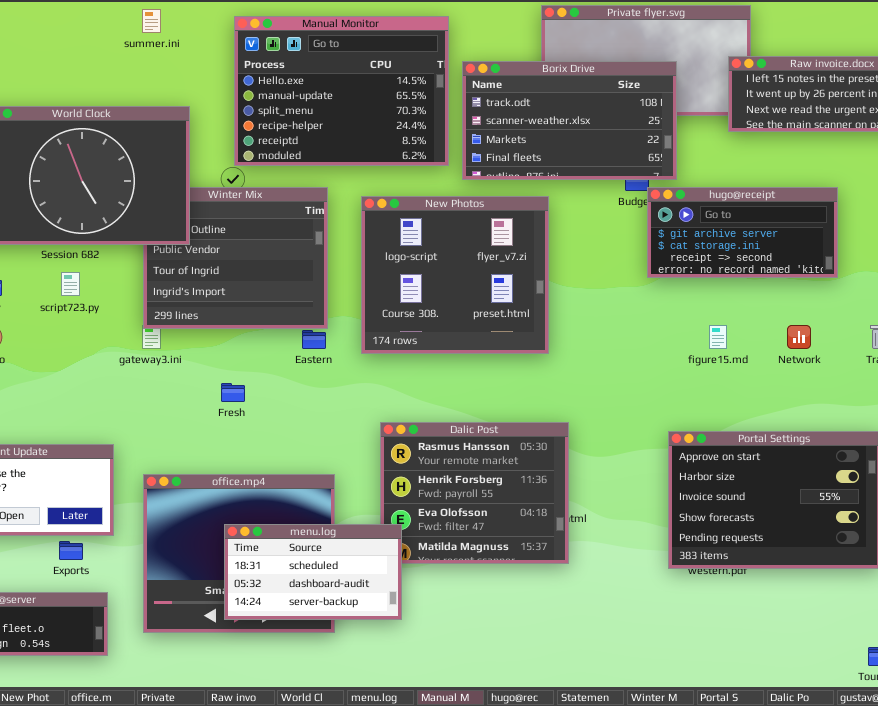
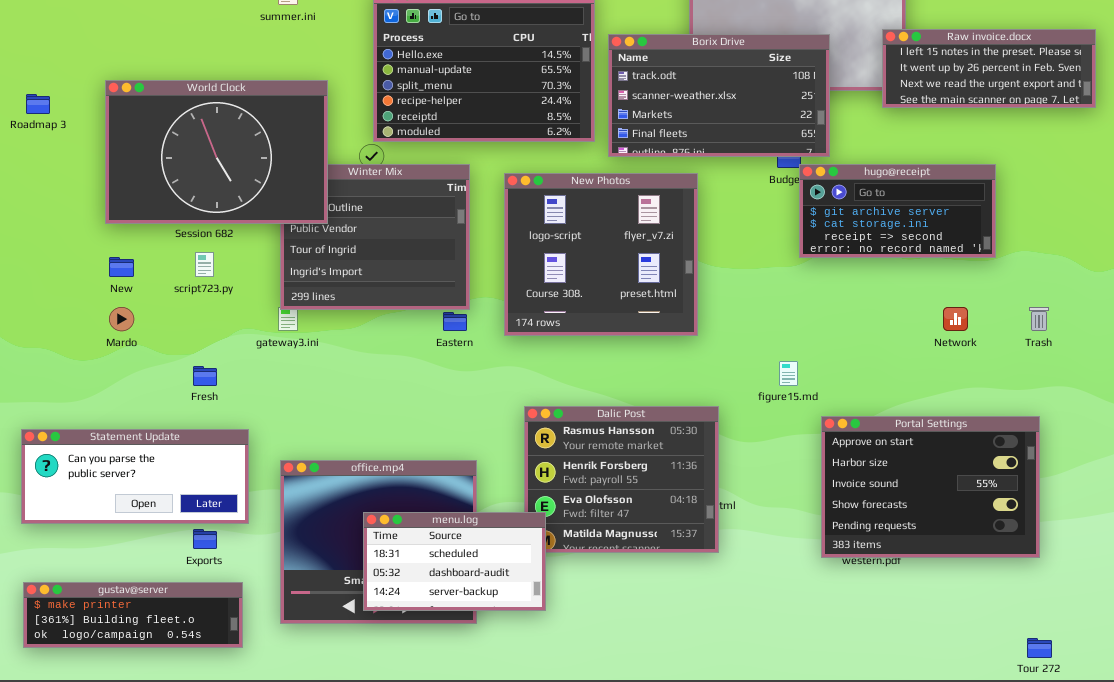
figure15.md: [709,325,727,349] -> [779,361,798,386], moved
Fresh: [221,383,245,402] -> [193,366,217,386], moved

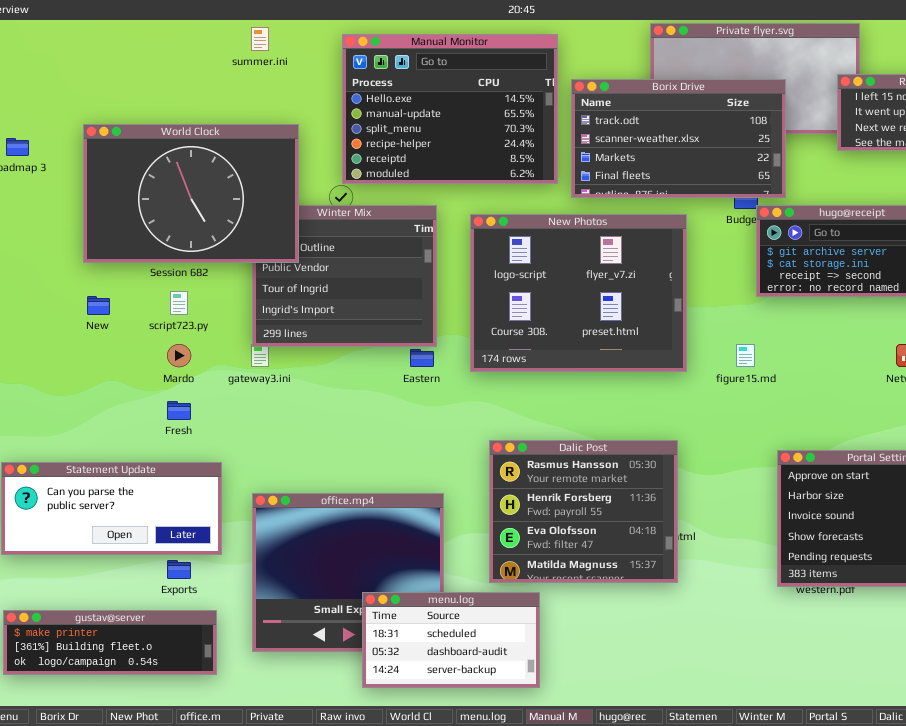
New Photos: [504,173,698,336] -> [470,214,687,372], resized
Mardo: [109,307,134,331] -> [167,344,191,367], moved
figure15.md: [779,361,798,386] -> [736,344,755,367], moved
menu.log: [363,512,546,611] -> [362,592,540,688], moved

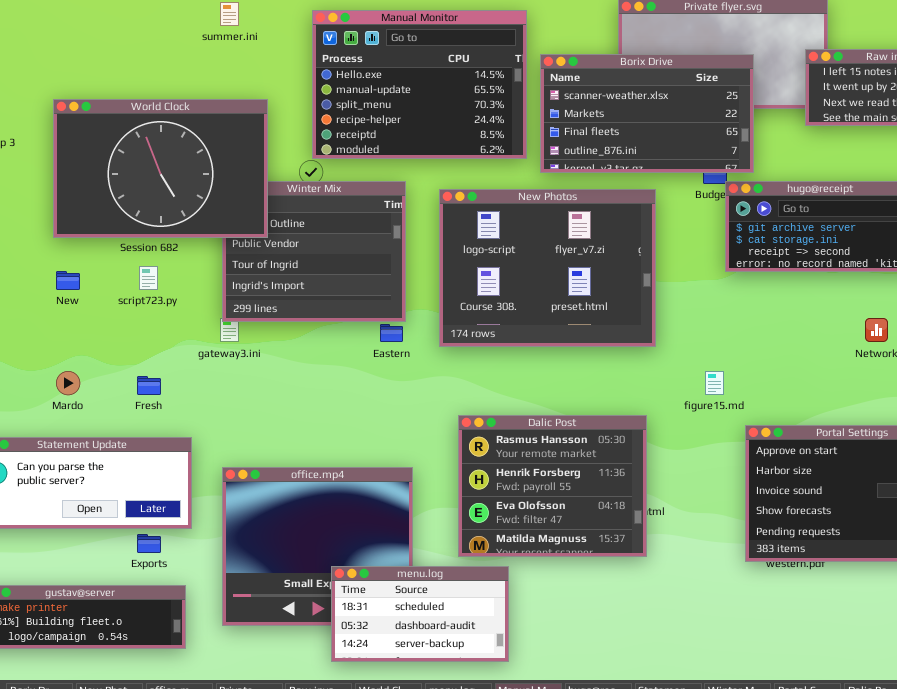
Borix Drive: [571,79,786,198] -> [540,54,754,173], scrolled down 1 row
Mardo: [167,344,191,367] -> [56,371,80,395], moved
figure15.md: [736,344,755,367] -> [705,371,724,395], moved

